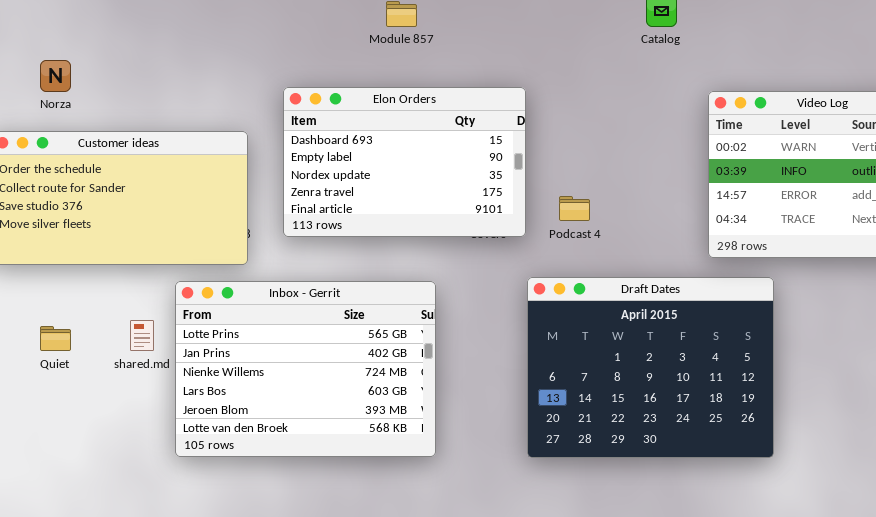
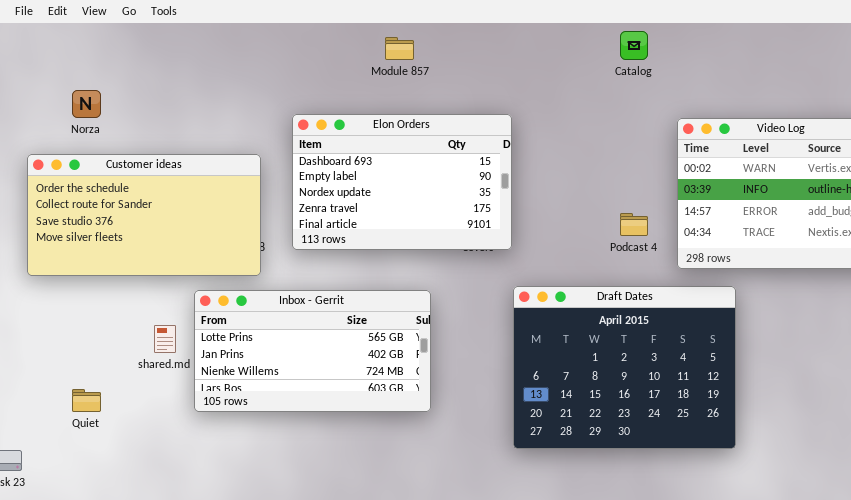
Podcast 4: [559,196,590,221] -> [620,213,648,236], moved
Inbox - Gerrit: [175,281,436,457] -> [194,290,431,412], resized
Quiet: [40,326,71,351] -> [72,389,101,412], moved

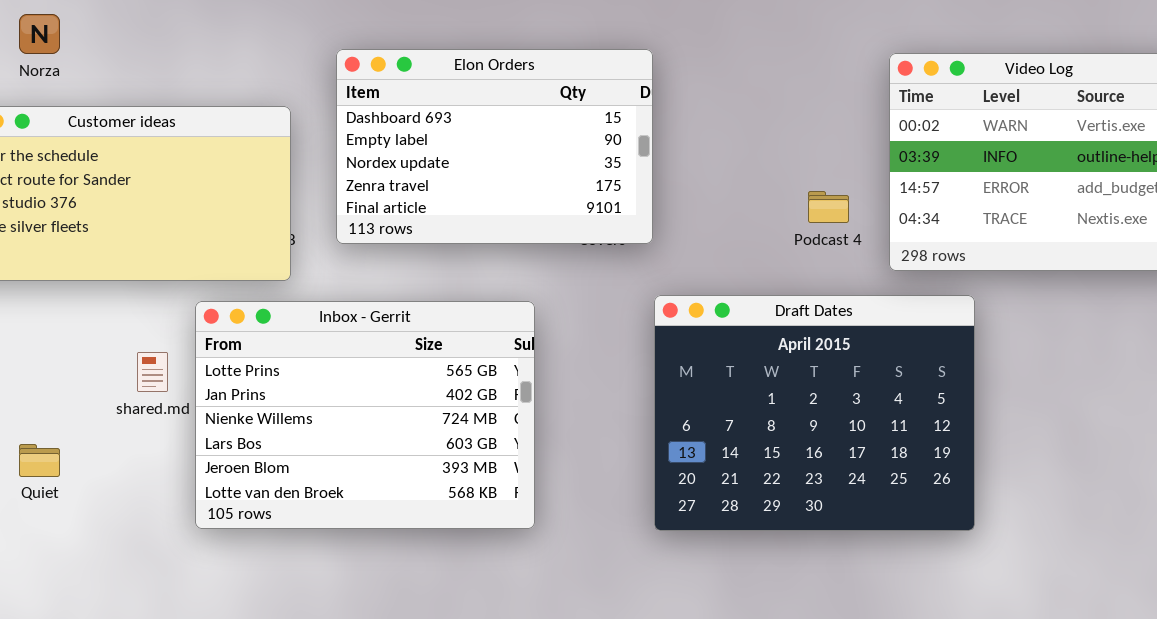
Inbox - Gerrit: [194,290,431,412] -> [195,301,535,529], resized

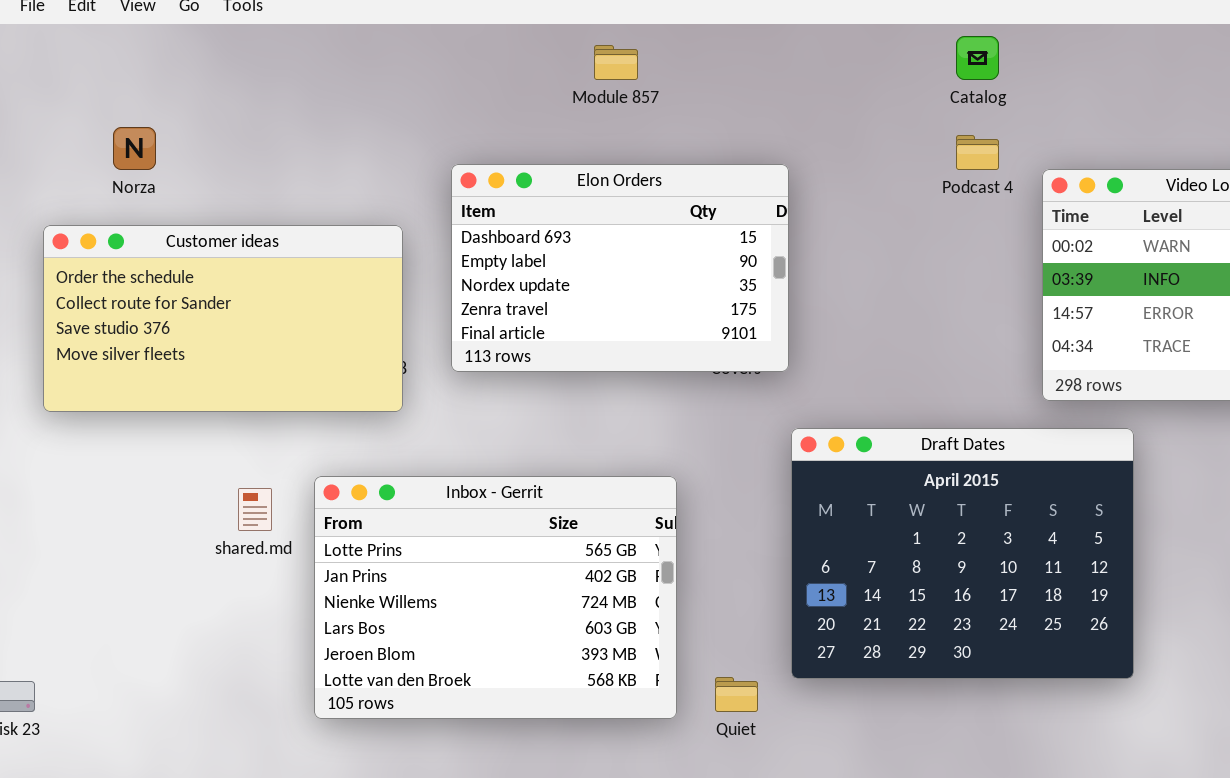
Podcast 4: [808,191,849,223] -> [956,135,999,170], moved
Inbox - Gerrit: [195,301,535,529] -> [314,476,677,719], moved
Quiet: [19,444,60,477] -> [715,677,758,712], moved

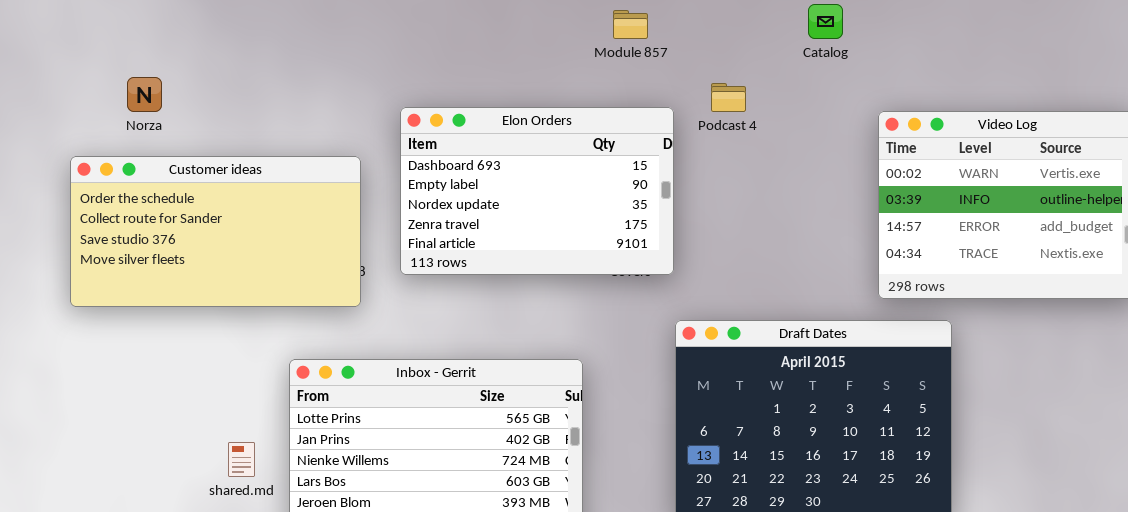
Module 857: [594,45,638,80] -> [613,10,648,39], moved
Podcast 4: [956,135,999,170] -> [711,83,746,112], moved
shared.md: [238,488,272,531] -> [228,442,255,477], moved

